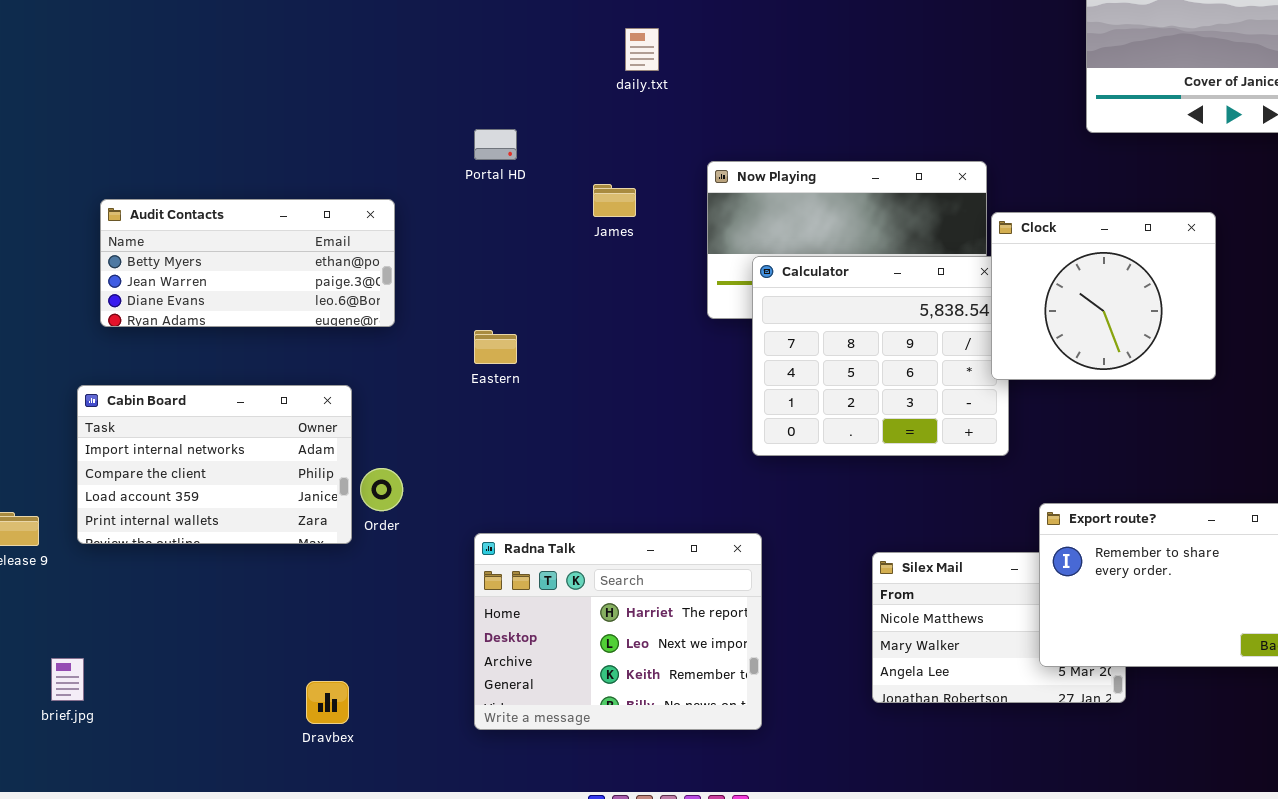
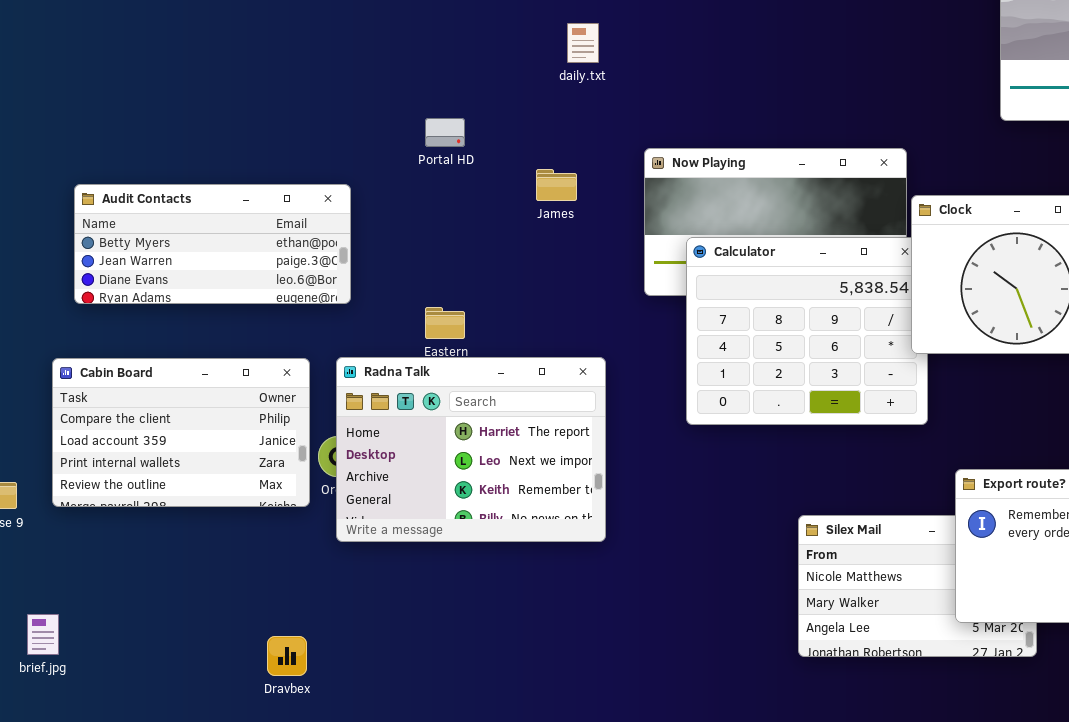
Cabin Board: [77,385,352,544] -> [52,358,310,507], scrolled down 1 row
Radna Talk: [474,533,762,730] -> [336,357,606,542], moved

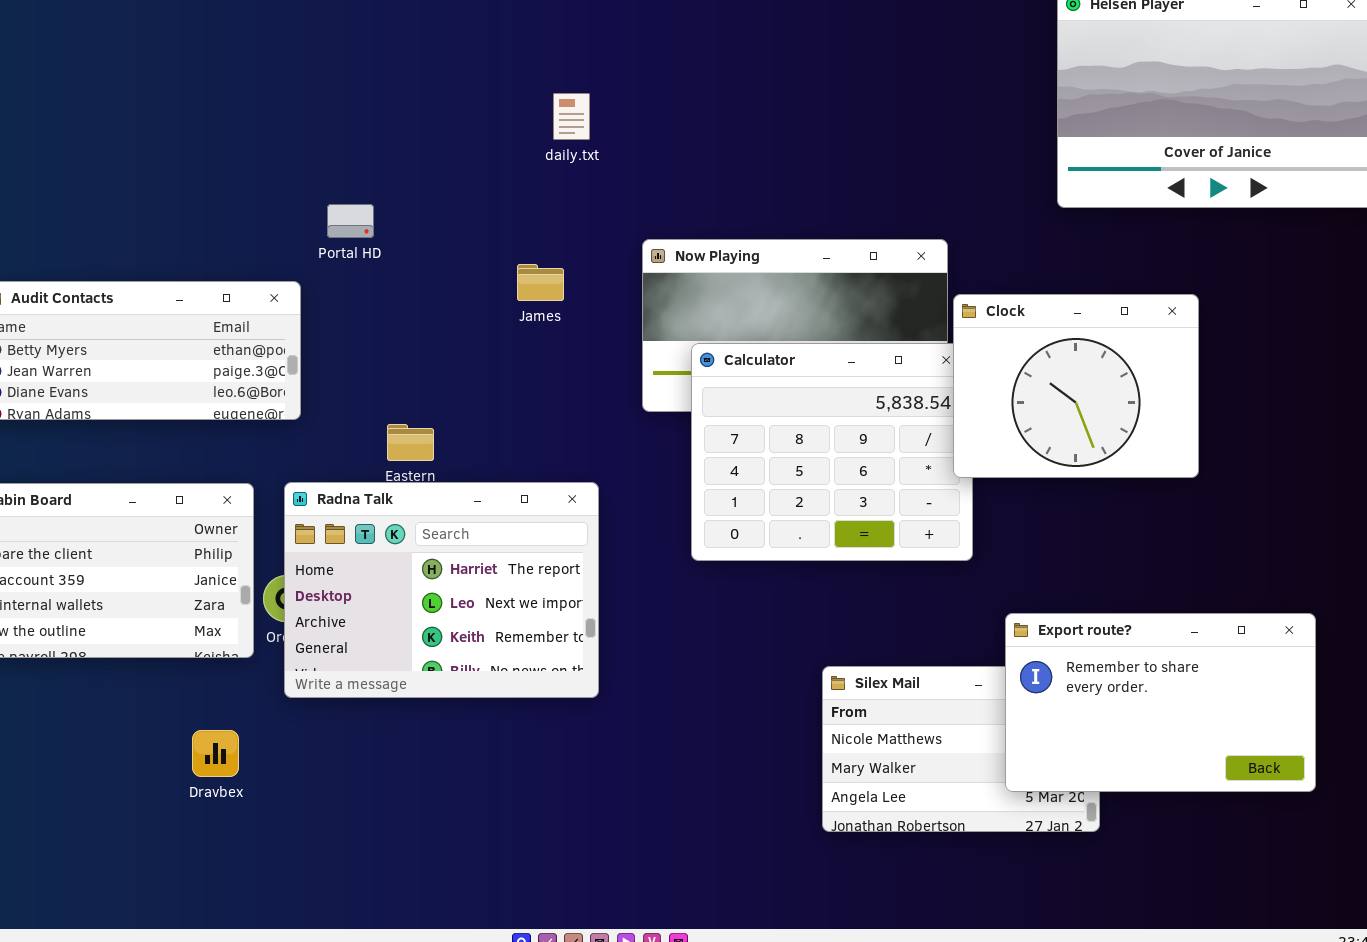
Portal HD: [425,118,465,147] -> [327,204,374,238], moved
Dravbex: [267,636,307,676] -> [192,730,239,777], moved

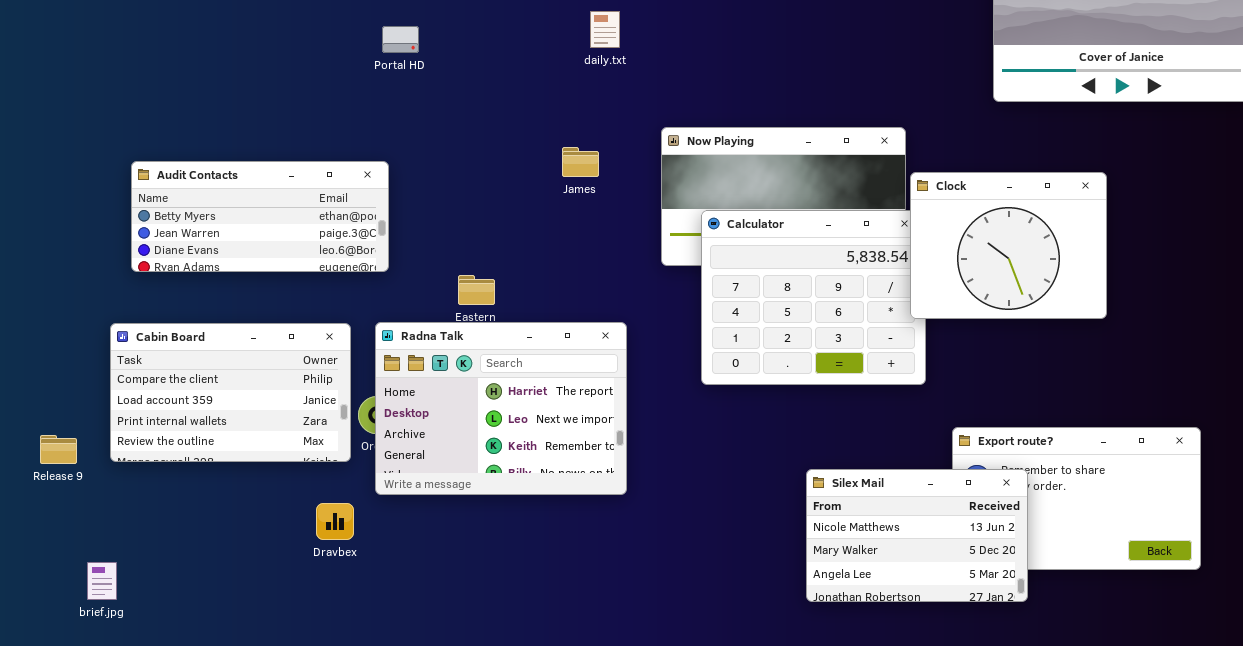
Portal HD: [327,204,374,238] -> [382,26,419,53], moved
Silex Mail: [822,666,1100,832] -> [806,469,1028,602], raised
Dravbex: [192,730,239,777] -> [316,503,354,540], moved

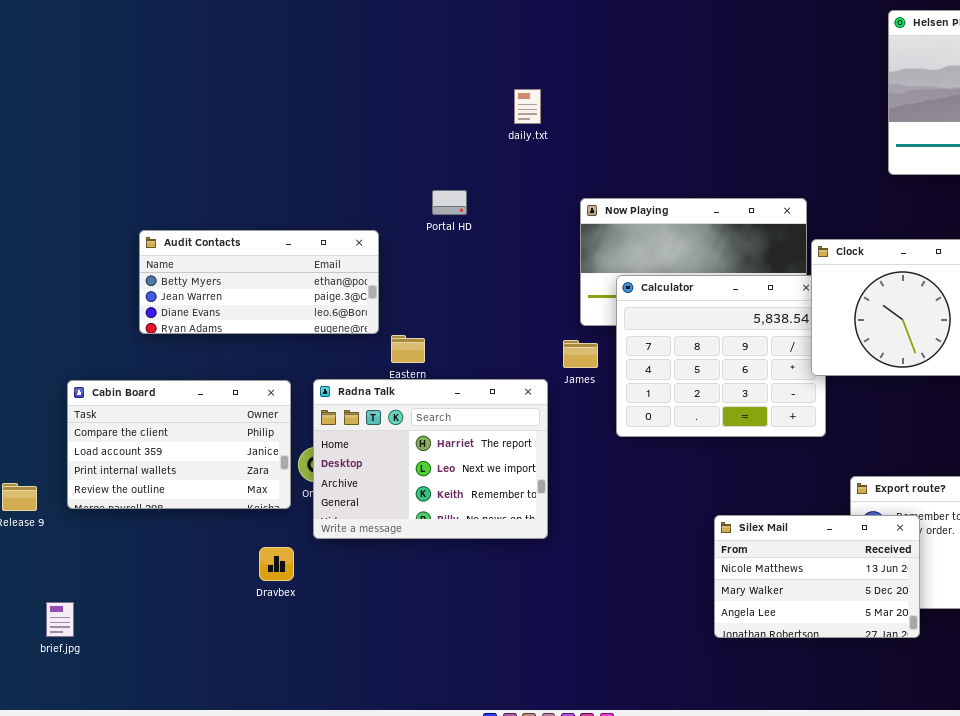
Portal HD: [382,26,419,53] -> [432,190,467,215], moved
James: [562,147,599,177] -> [563,340,598,368], moved
Audit Contacts: [131,161,389,272] -> [139,230,379,334], moved

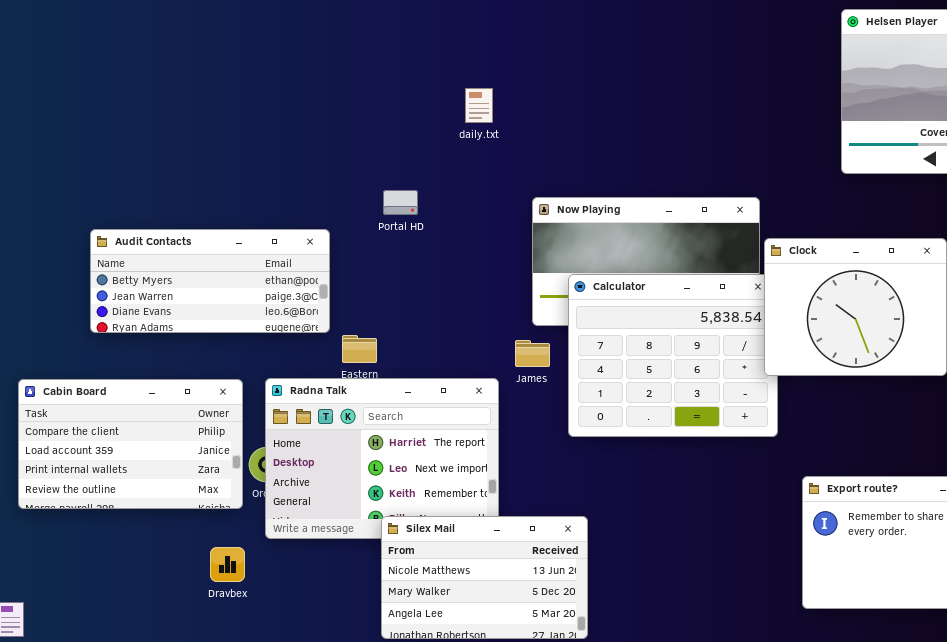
Silex Mail: [714,515,920,638] -> [381,516,588,639], moved

